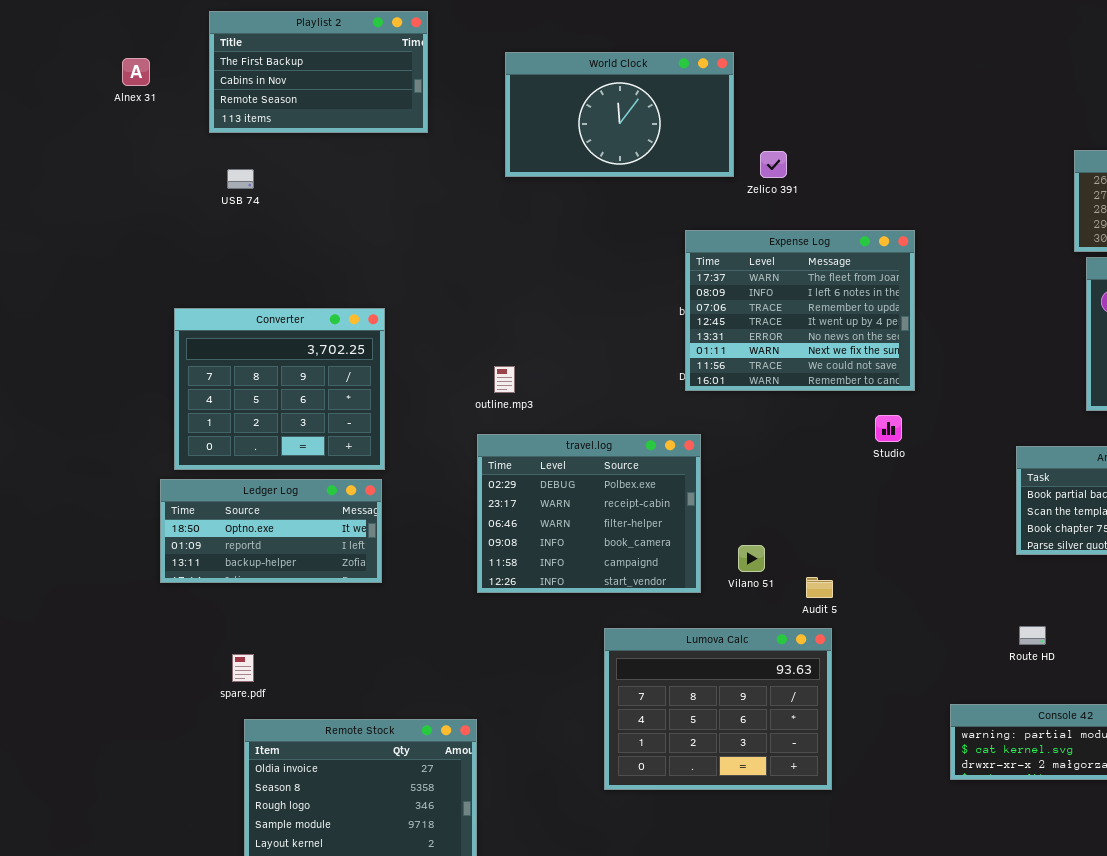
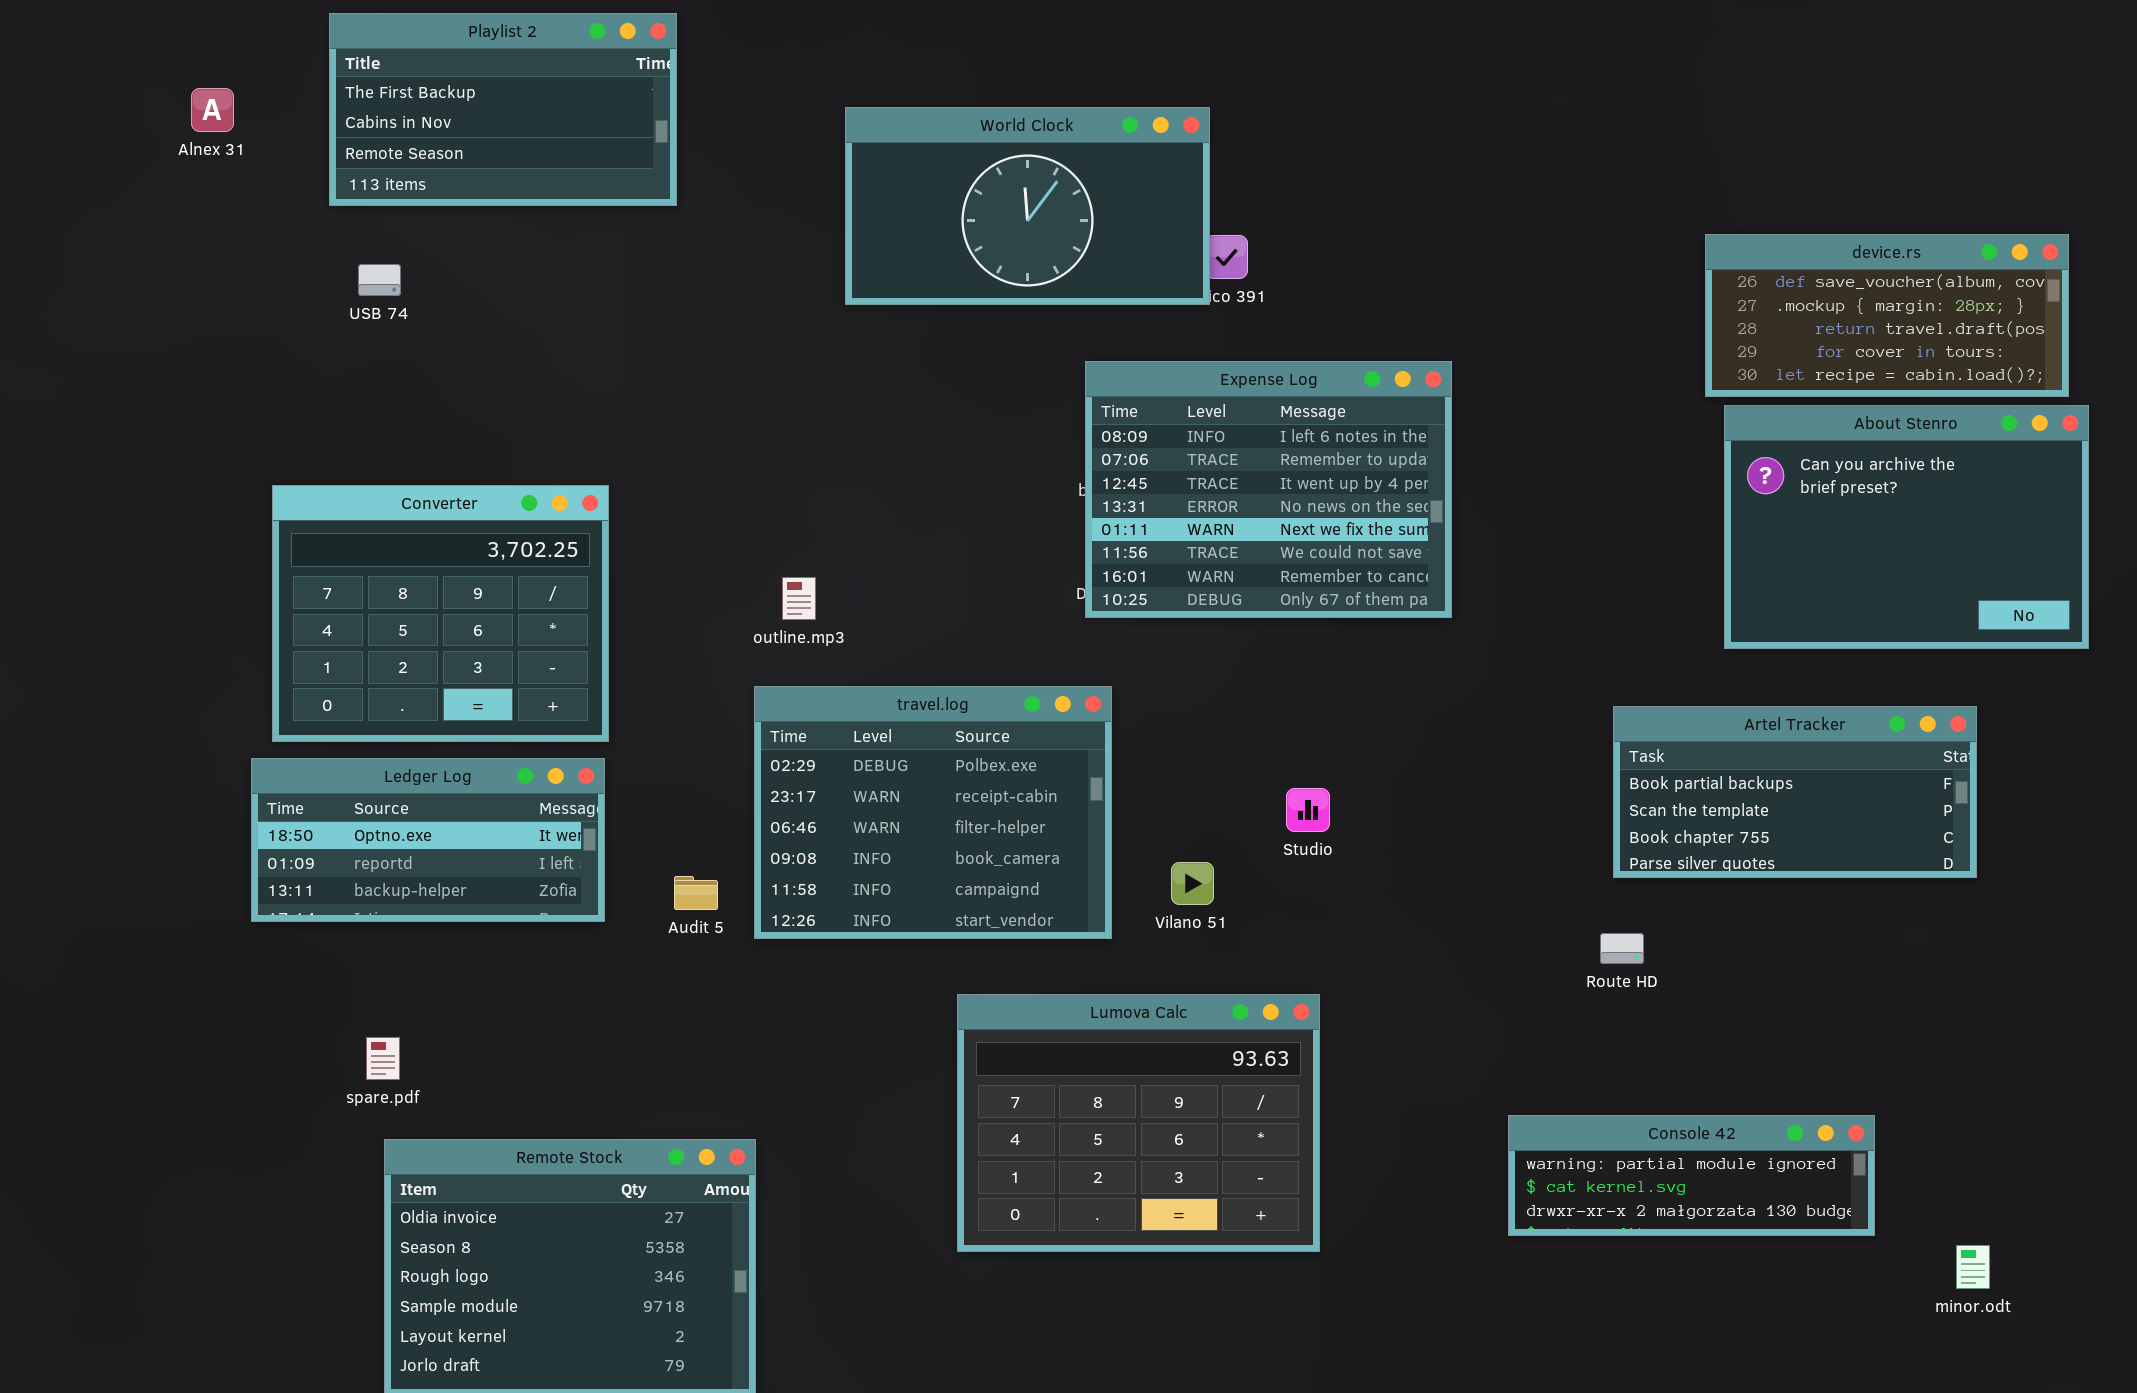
World Clock: [505,52,734,177] -> [845,107,1210,305], moved
Expense Log: [685,230,915,391] -> [1085,361,1452,618], scrolled down 1 row
Studio: [875,415,902,442] -> [1286,788,1330,832], moved
Audit 5: [806,577,833,598] -> [674,876,718,910], moved
Route HD: [1019,626,1046,645] -> [1600,933,1644,964], moved

